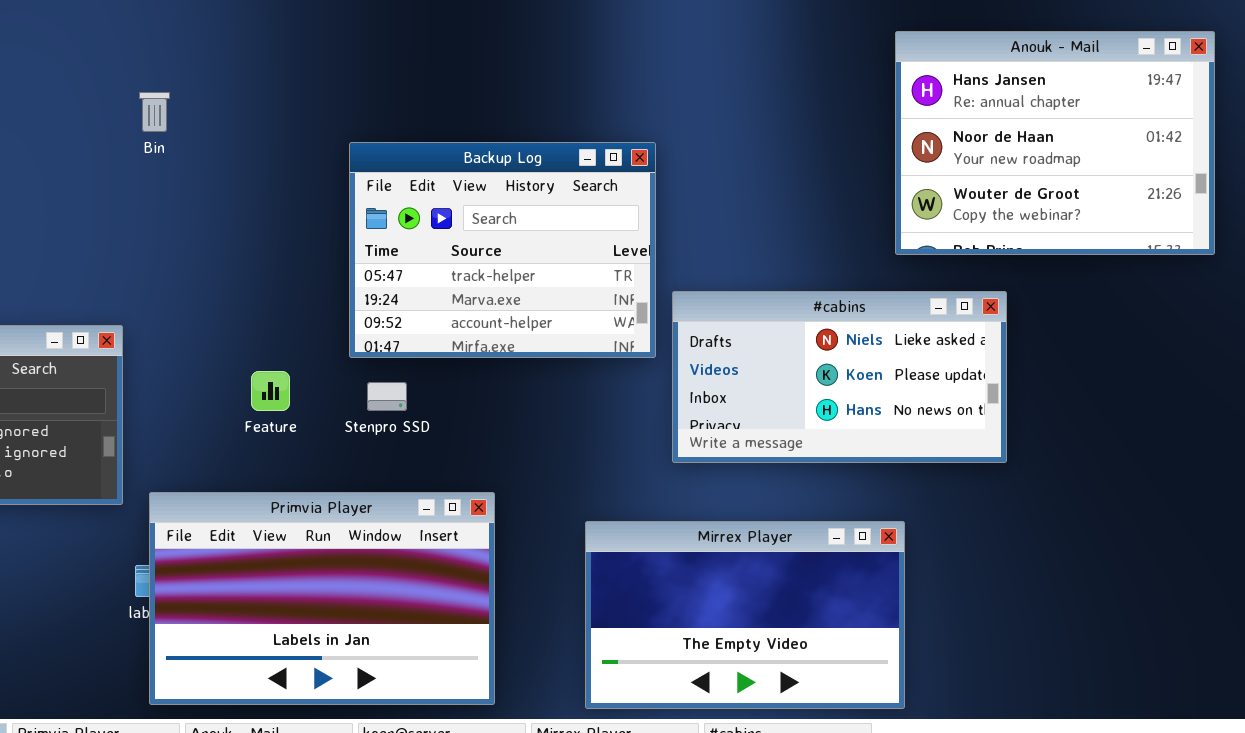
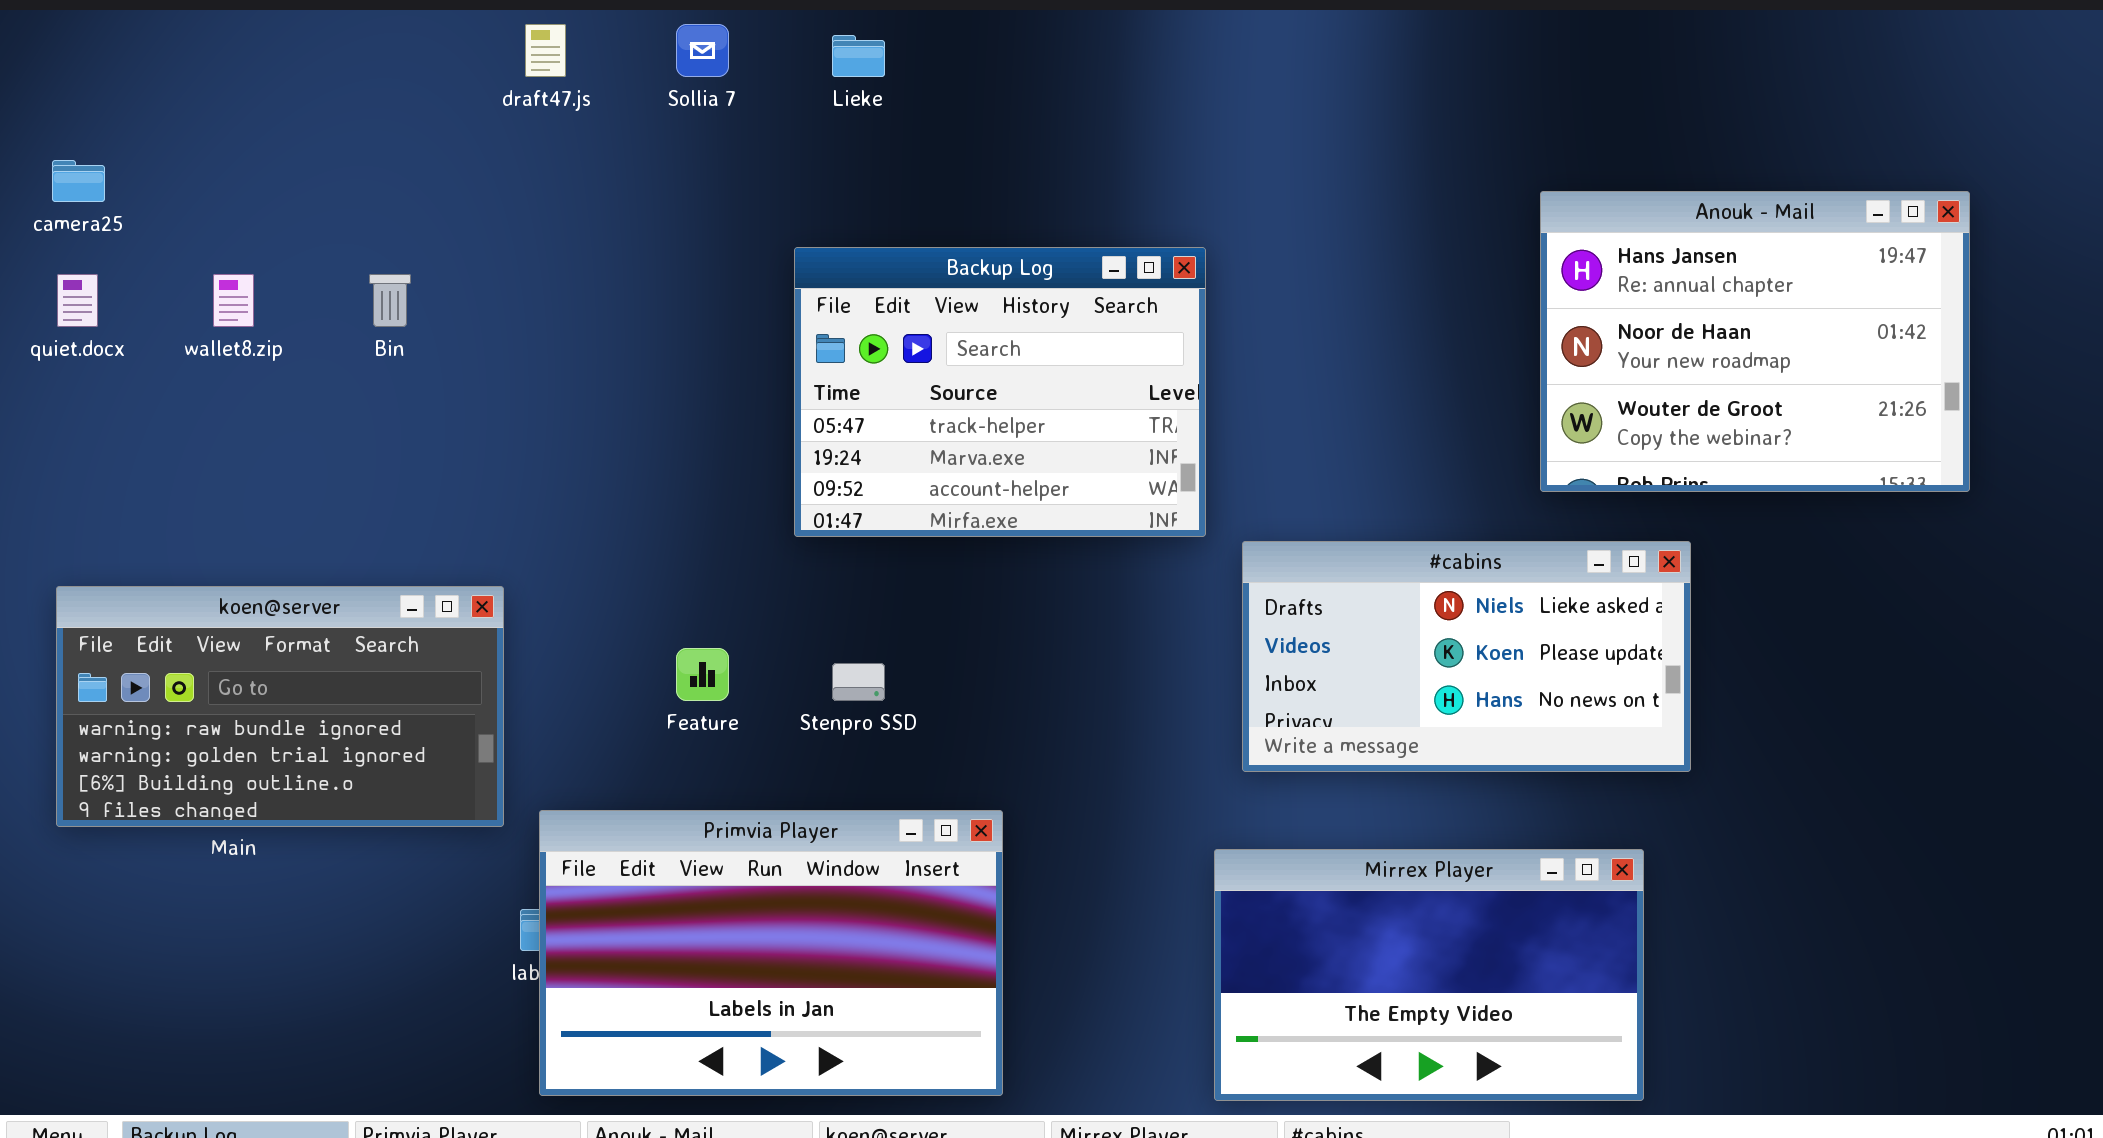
Bin: [139,92,170,132] -> [369,274,411,327], moved
Backup Log: [349,142,656,358] -> [794,247,1206,537], moved
Mirrex Player: [585,521,905,709] -> [1214,849,1644,1101], moved

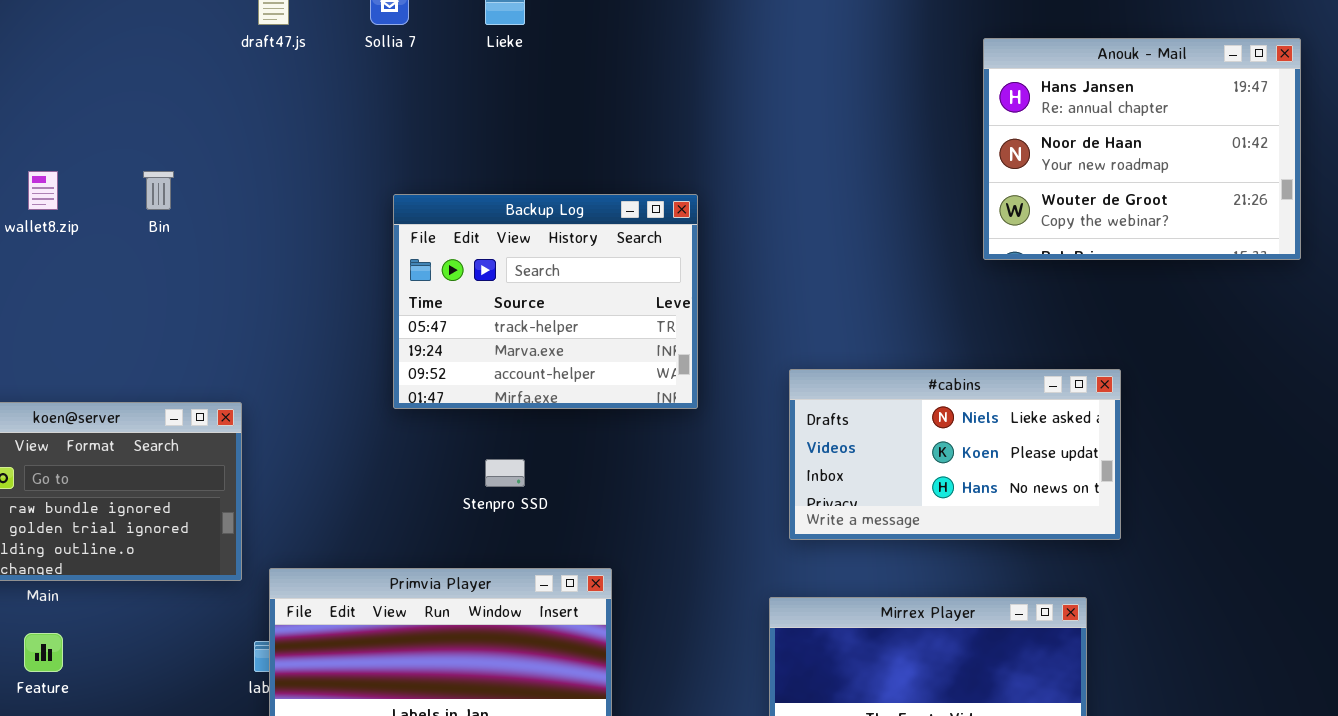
Anouk - Mail: [1540,191,1970,492] -> [983,38,1301,260], moved
Backup Log: [794,247,1206,537] -> [393,194,698,409], moved
Feature: [676,648,729,701] -> [24,633,63,672], moved

